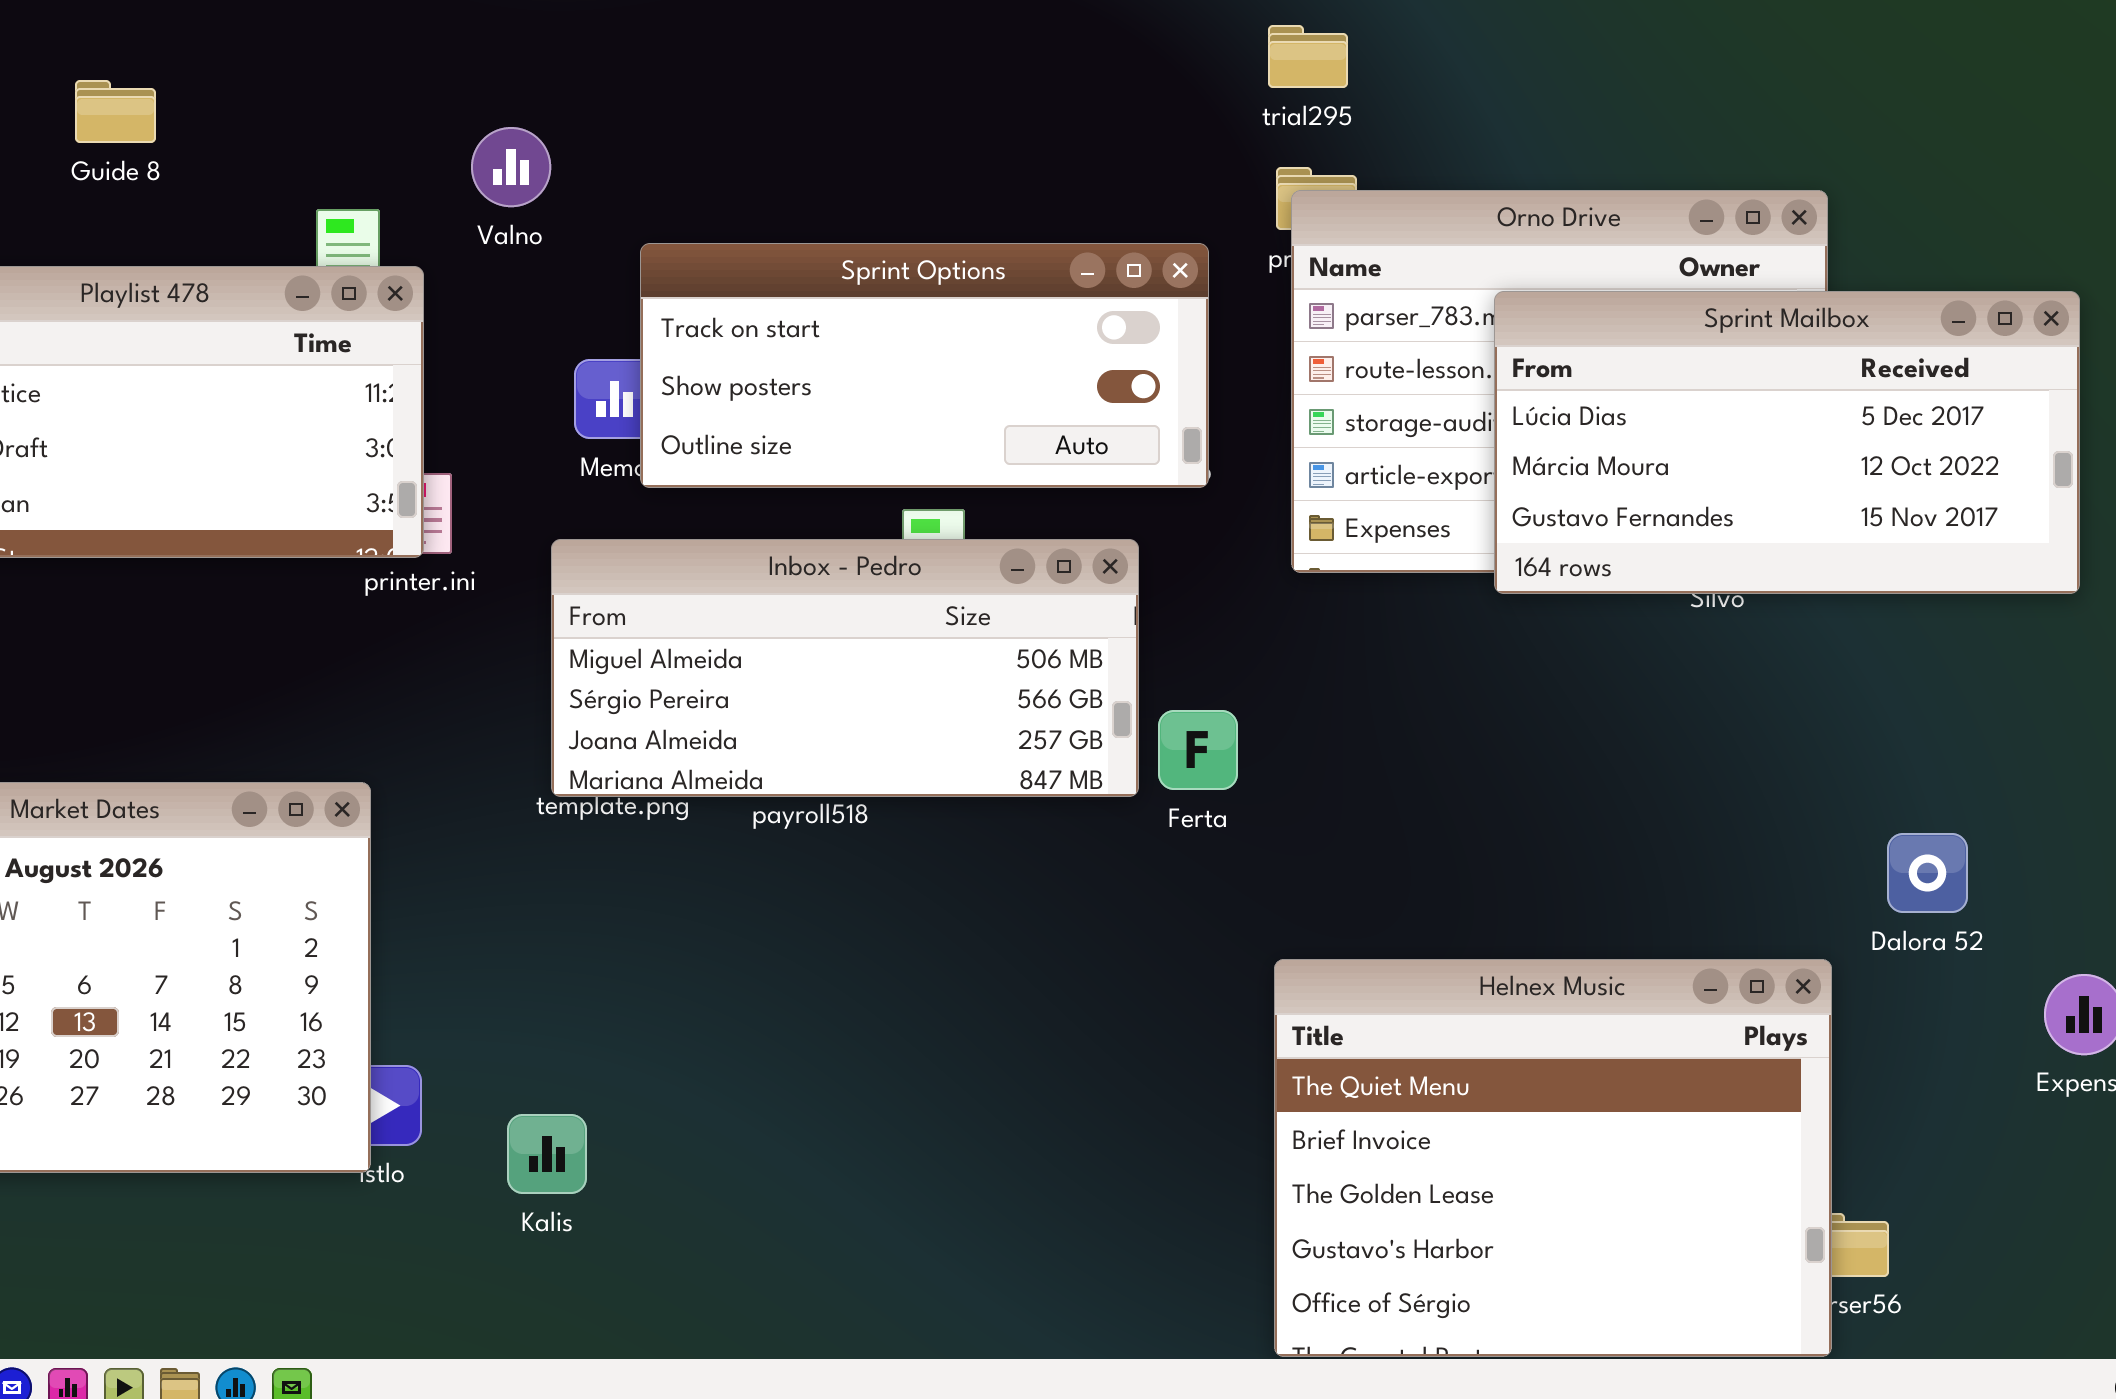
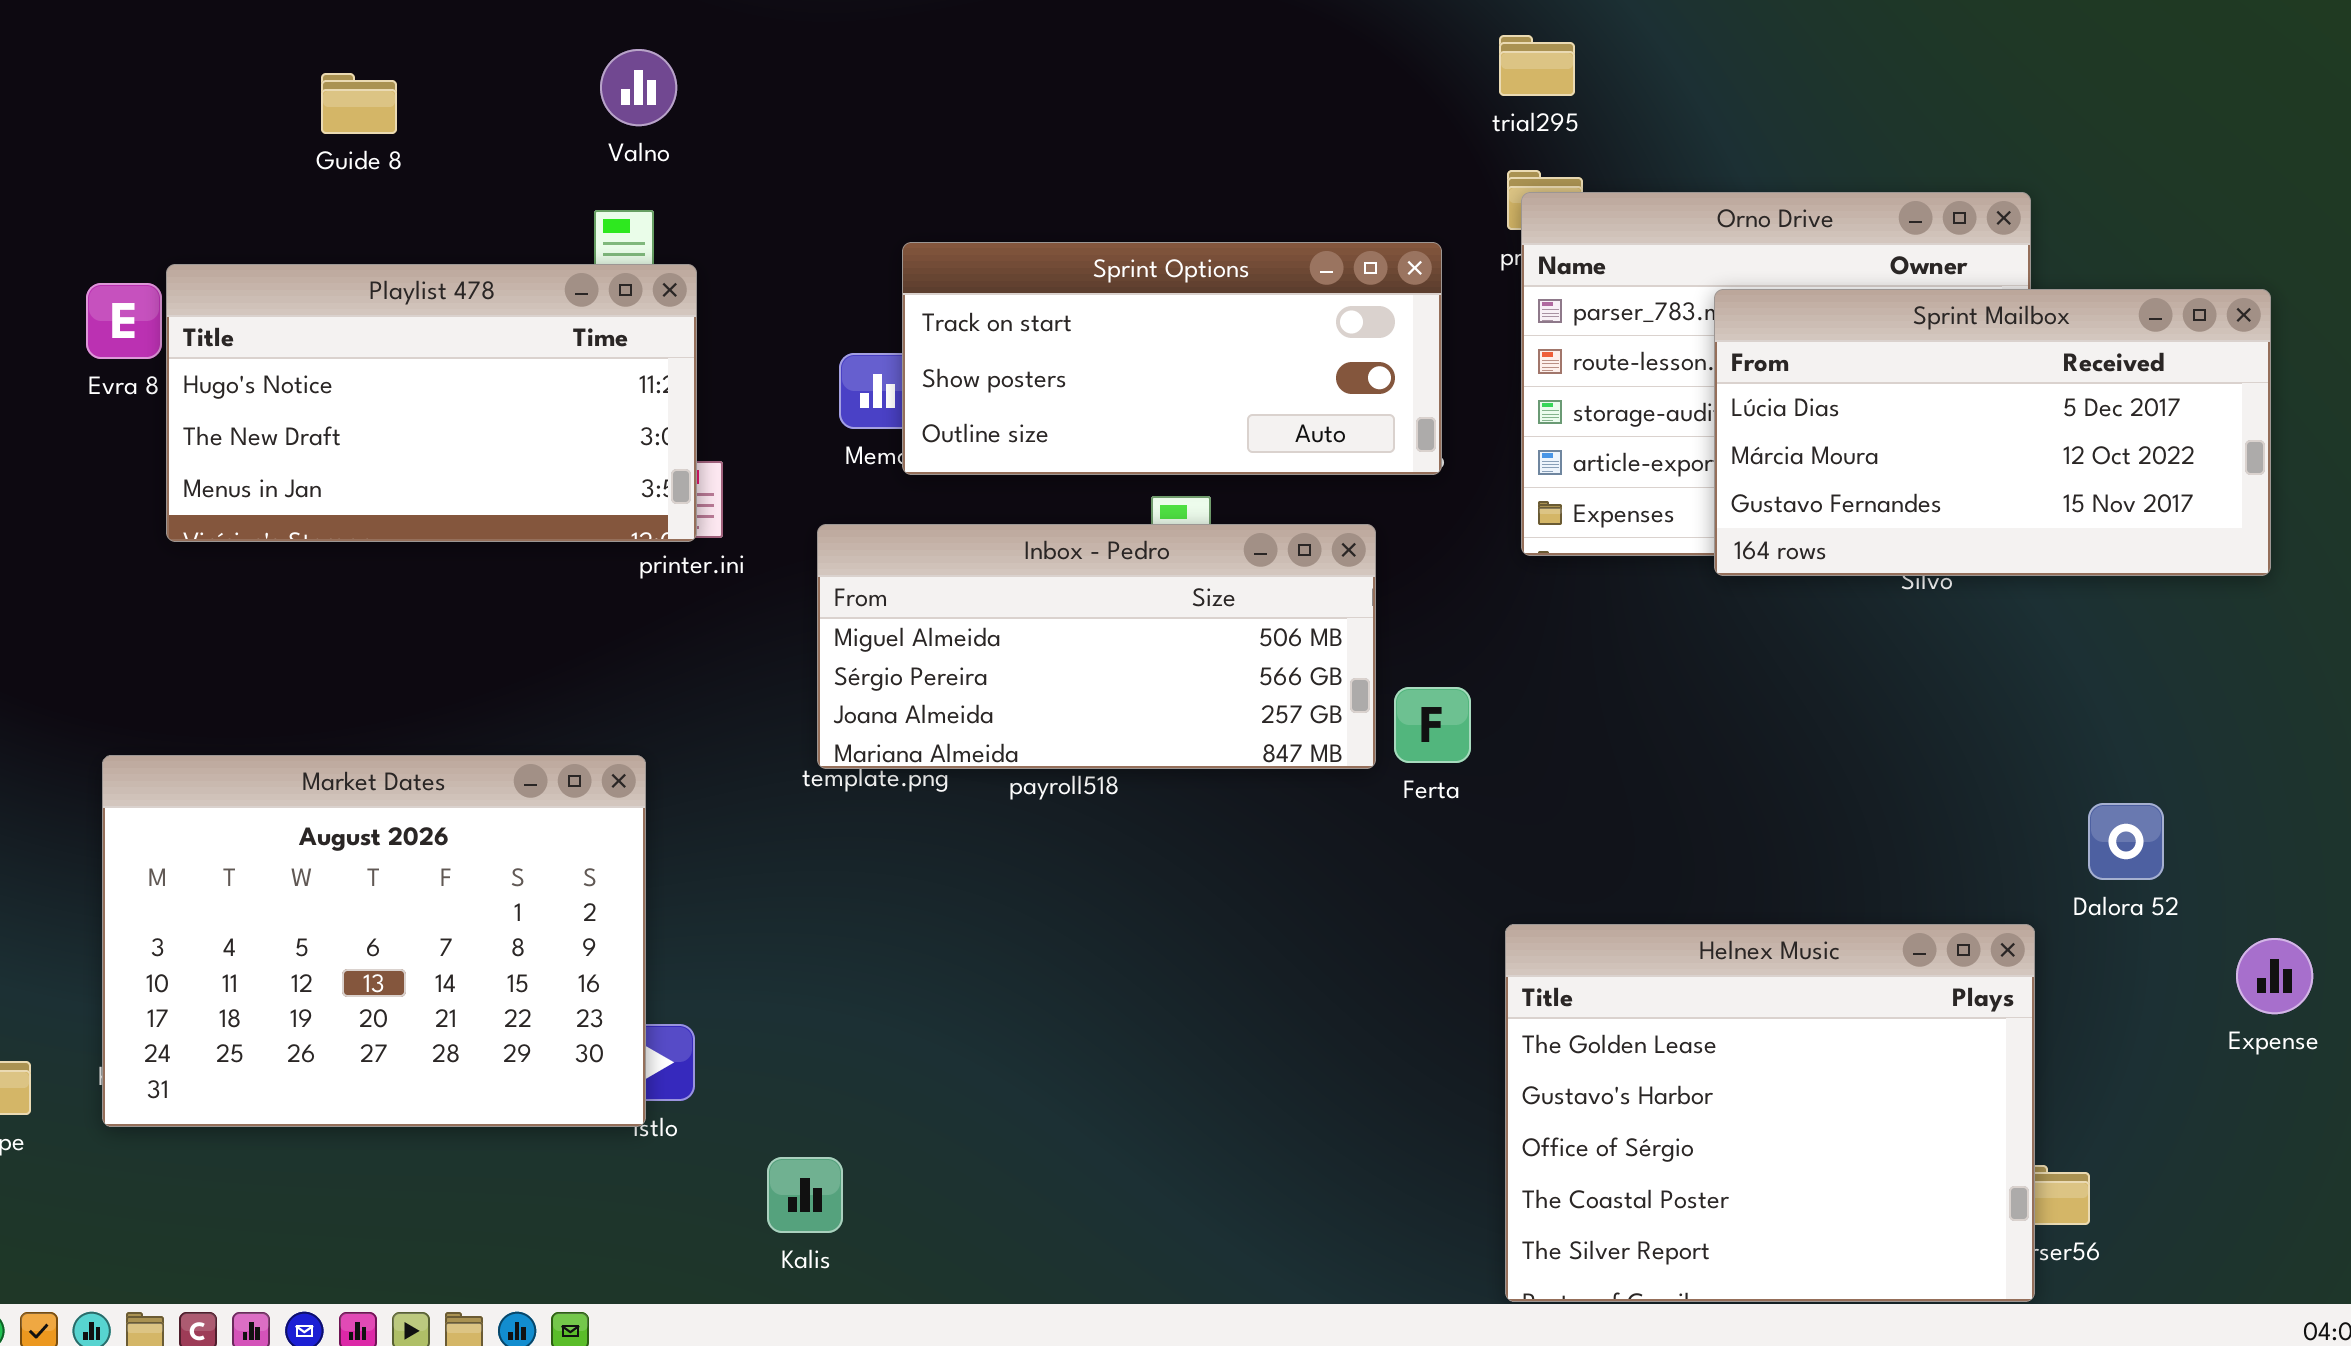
Guide 8: [75,80,156,143] -> [321,73,397,134], moved
Valno: [471,127,551,207] -> [600,49,677,126], moved
Helnex Music: [1274,959,1832,1357] -> [1505,924,2035,1302], scrolled down 2 rows
Kalis: [507,1114,587,1194] -> [767,1157,843,1233], moved

